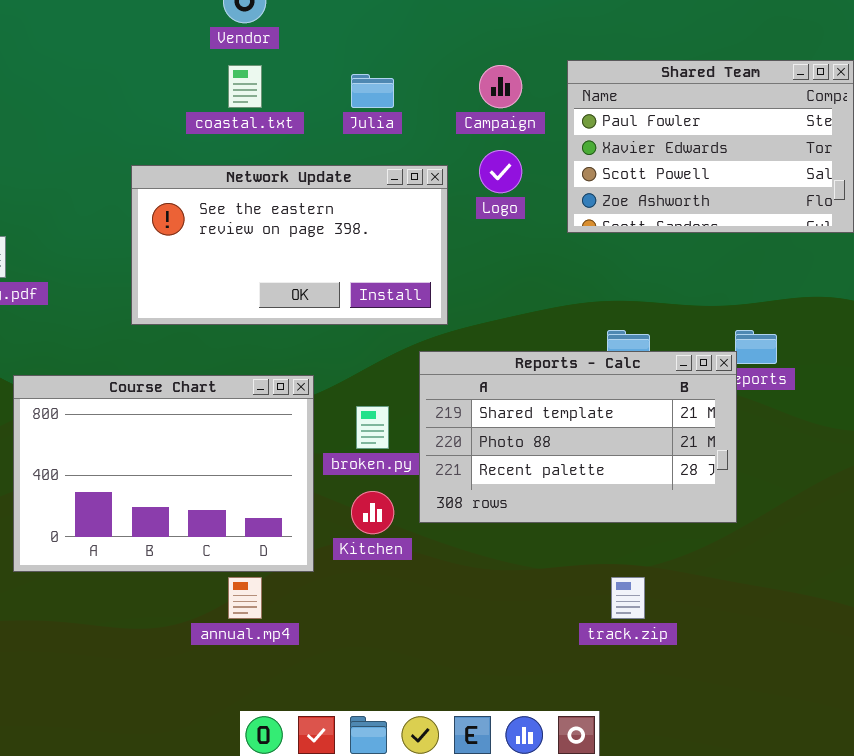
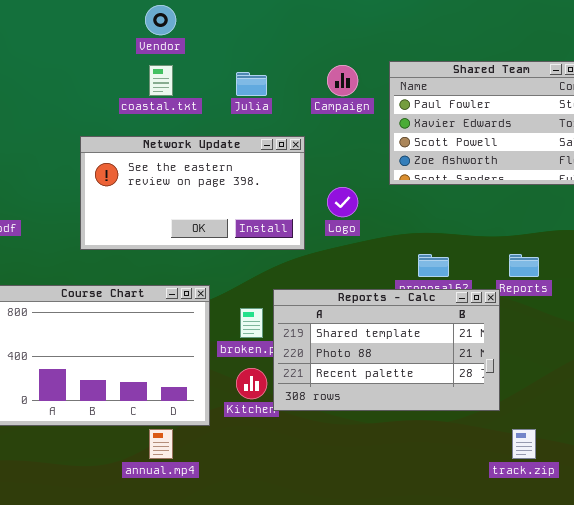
Logo: [479,150,522,193] -> [327,187,358,217], moved
Reports - Calc: [419,351,737,523] -> [273,289,500,411], moved
track.zip: [611,577,645,619] -> [512,429,536,459], moved

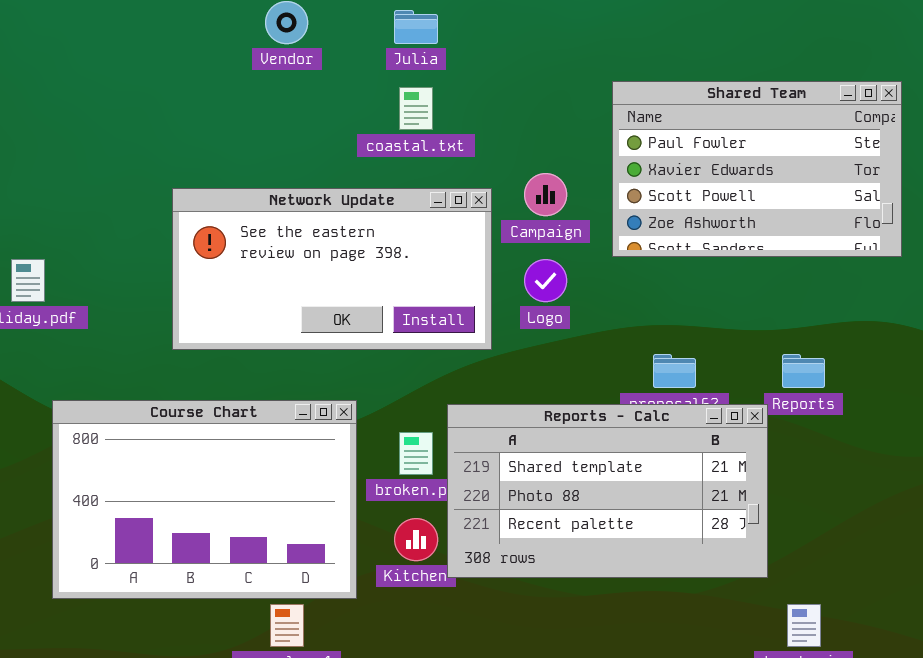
coastal.txt: [149,65,173,96] -> [399,87,433,130], moved
Campaign: [327,65,358,96] -> [524,173,567,216], moved
Julia: [236,72,267,96] -> [394,10,438,44], moved

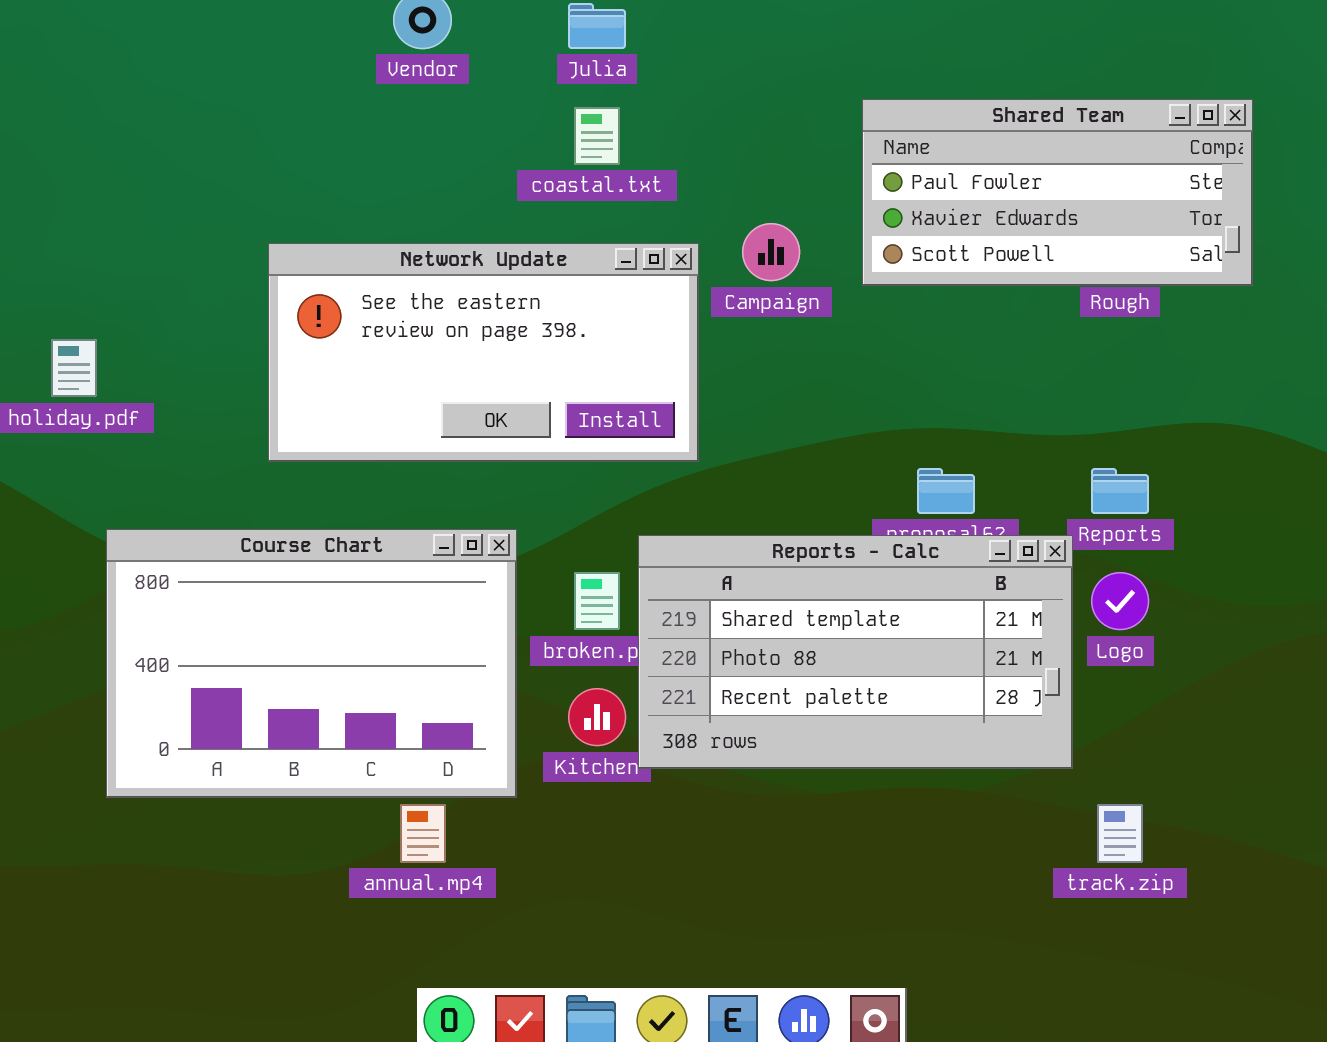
Shared Team: [612,81,902,257] -> [862,99,1253,286], resized
Logo: [524,259,567,302] -> [1091,572,1149,630], moved

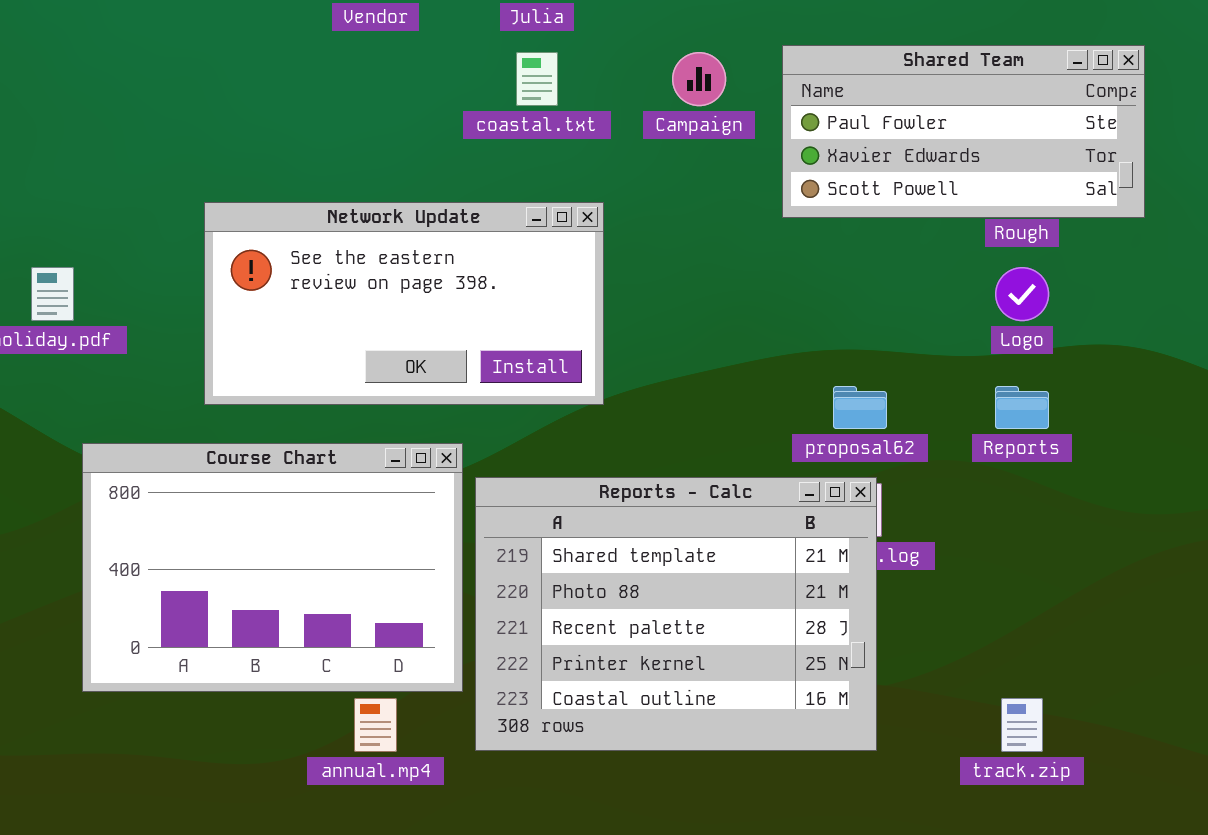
Campaign: [742,223,800,281] -> [672,52,726,106], moved
Network Update: [268,243,699,462] -> [204,202,604,405], moved
Reports - Calc: [638,535,1073,769] -> [475,477,877,751], moved, resized
Logo: [1091,572,1149,630] -> [995,267,1049,321], moved

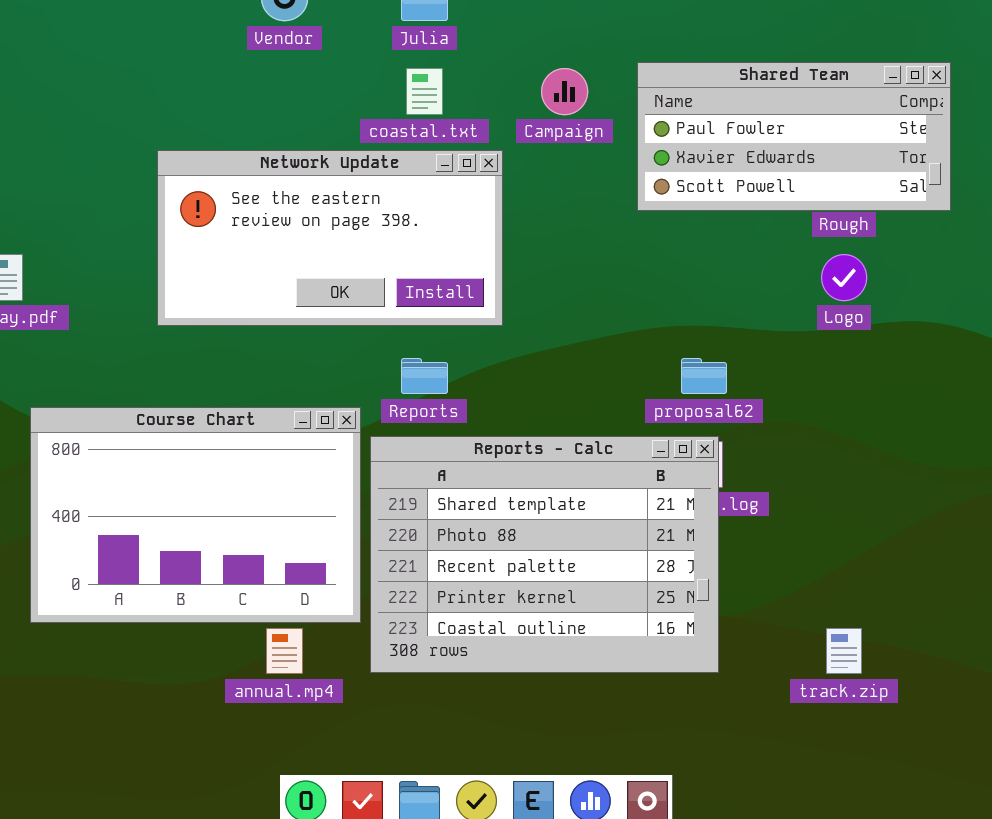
Network Update: [204,202,604,405] -> [157,150,503,326], moved
Reports: [995,386,1049,429] -> [401,358,448,394], moved

